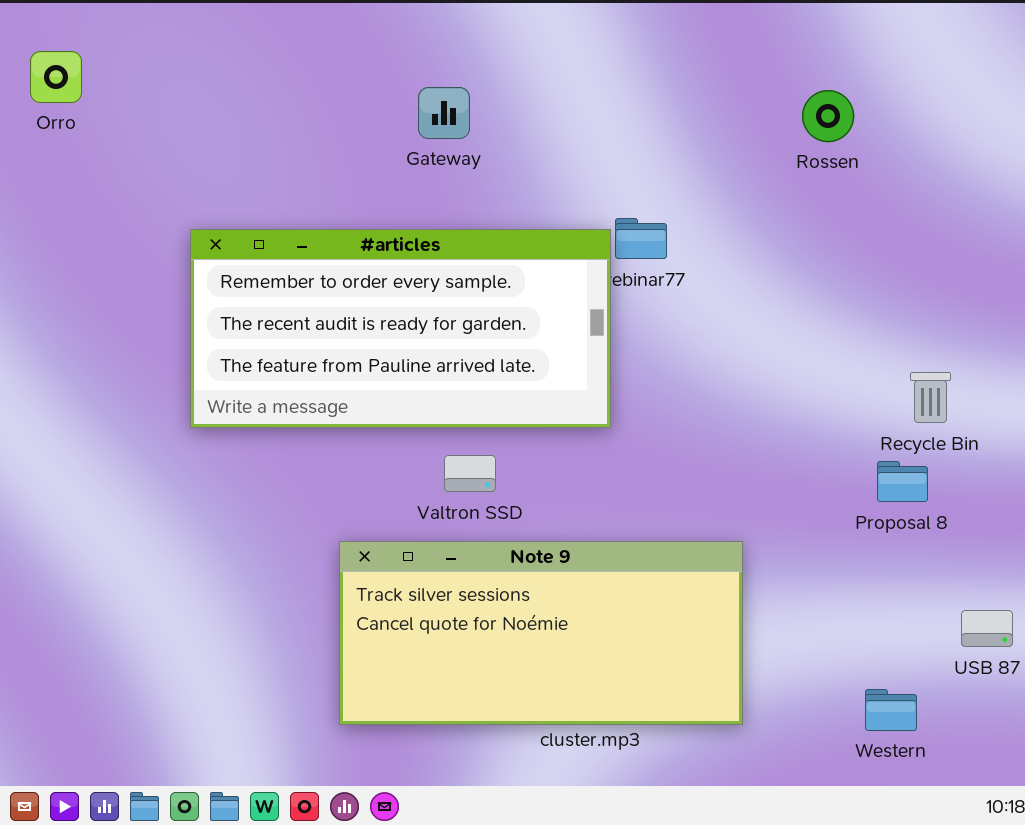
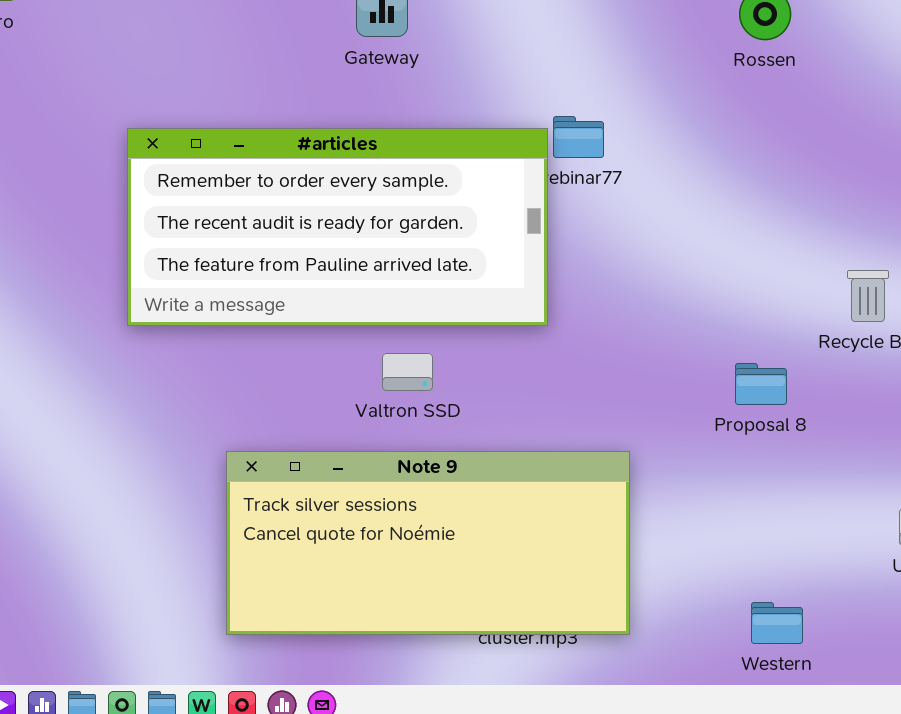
Proposal 8: [877,461,928,502] -> [735,363,787,405], moved
Note 9: [339,541,743,725] -> [226,451,630,635], moved
Western: [865,689,917,731] -> [751,602,803,644], moved

